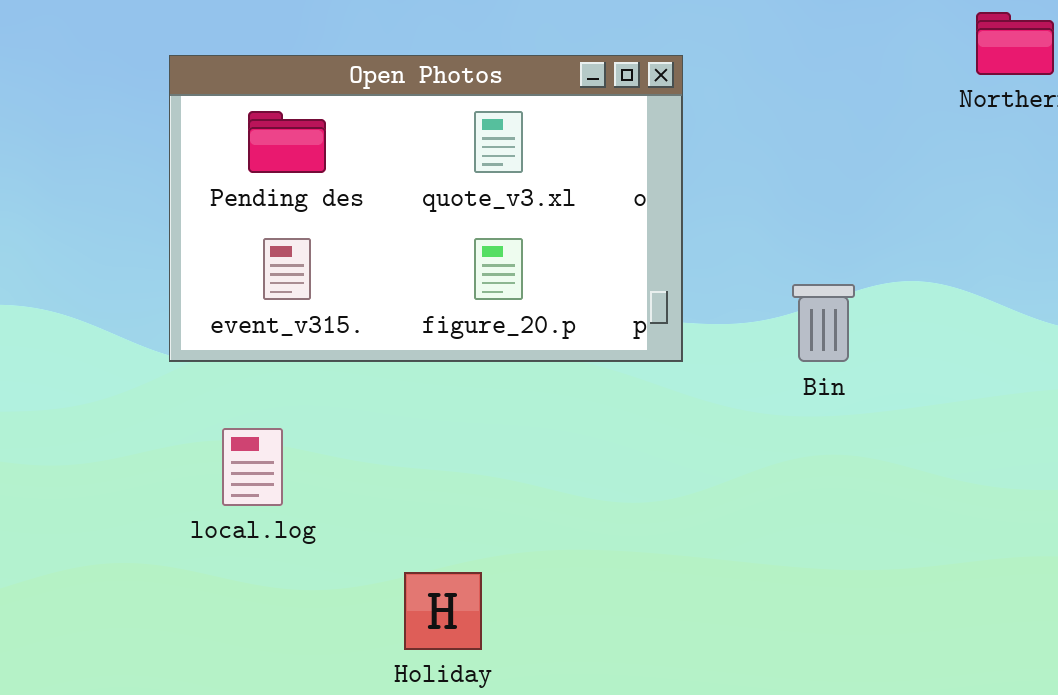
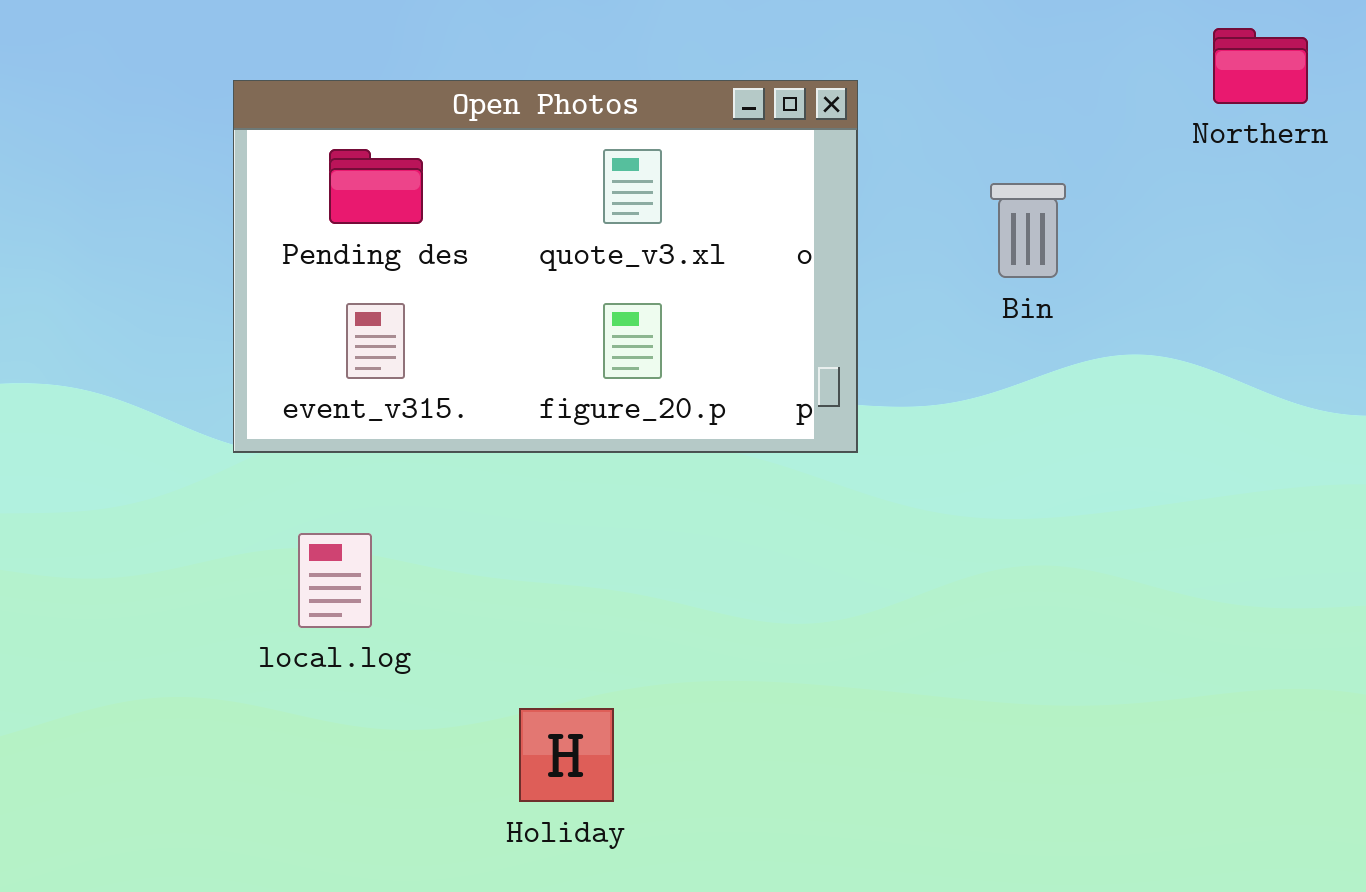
Bin: [792,284,855,362] -> [990,183,1066,278], moved

